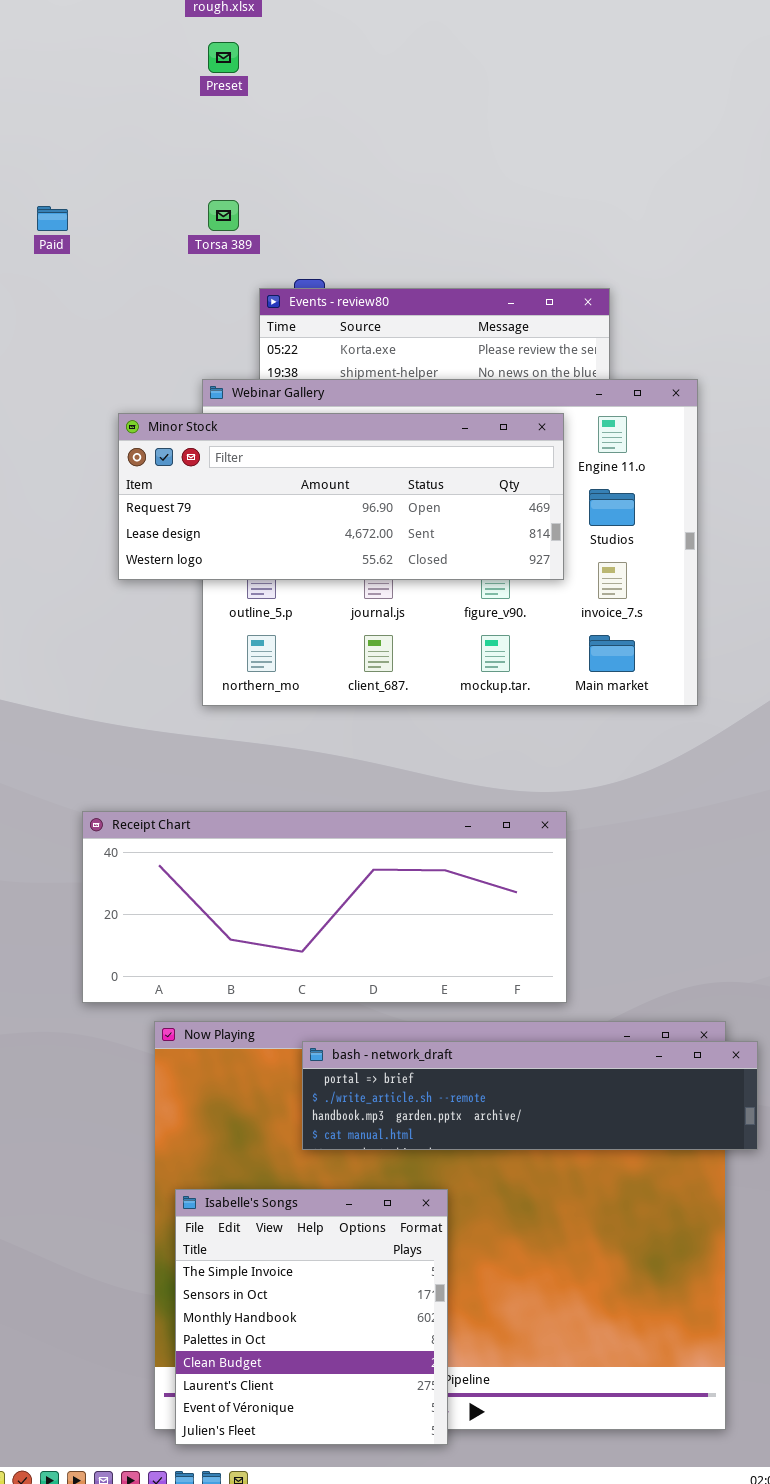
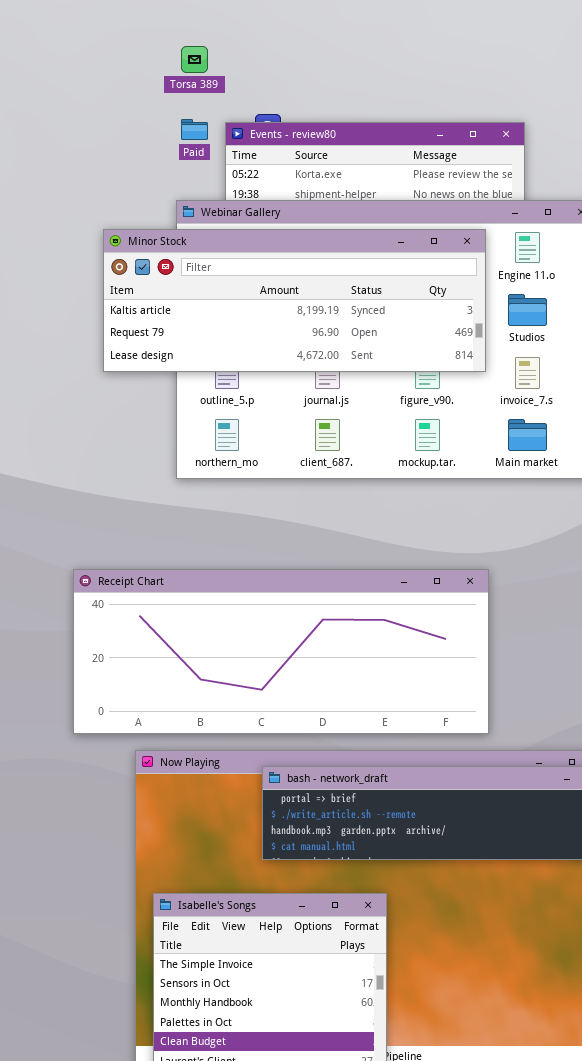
Paid: [37,206,68,231] -> [181,119,208,140], moved
Minor Stock: [118,413,564,580] -> [103,229,486,372], scrolled up 1 row

